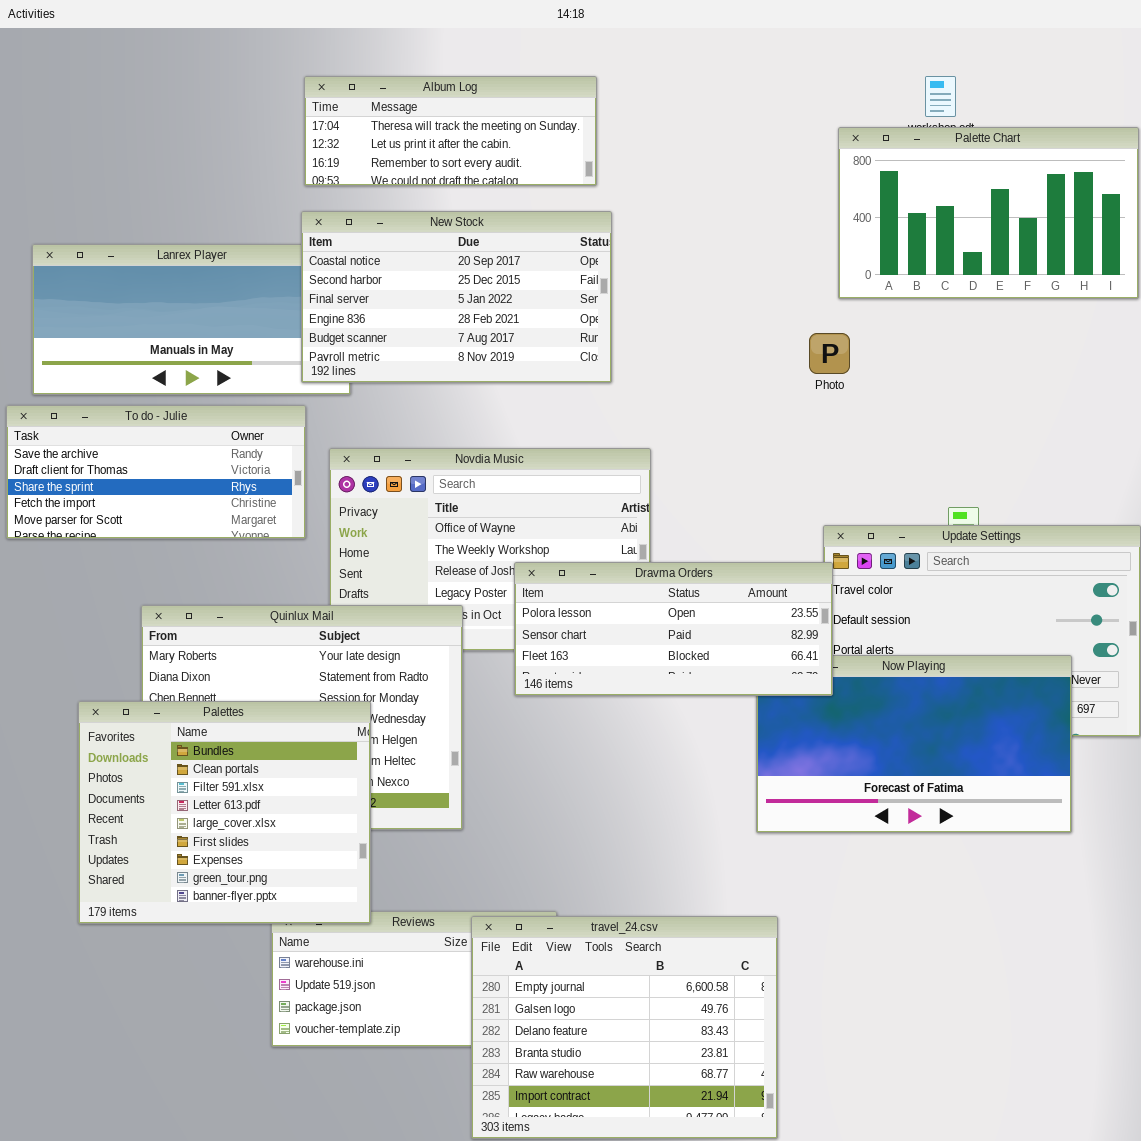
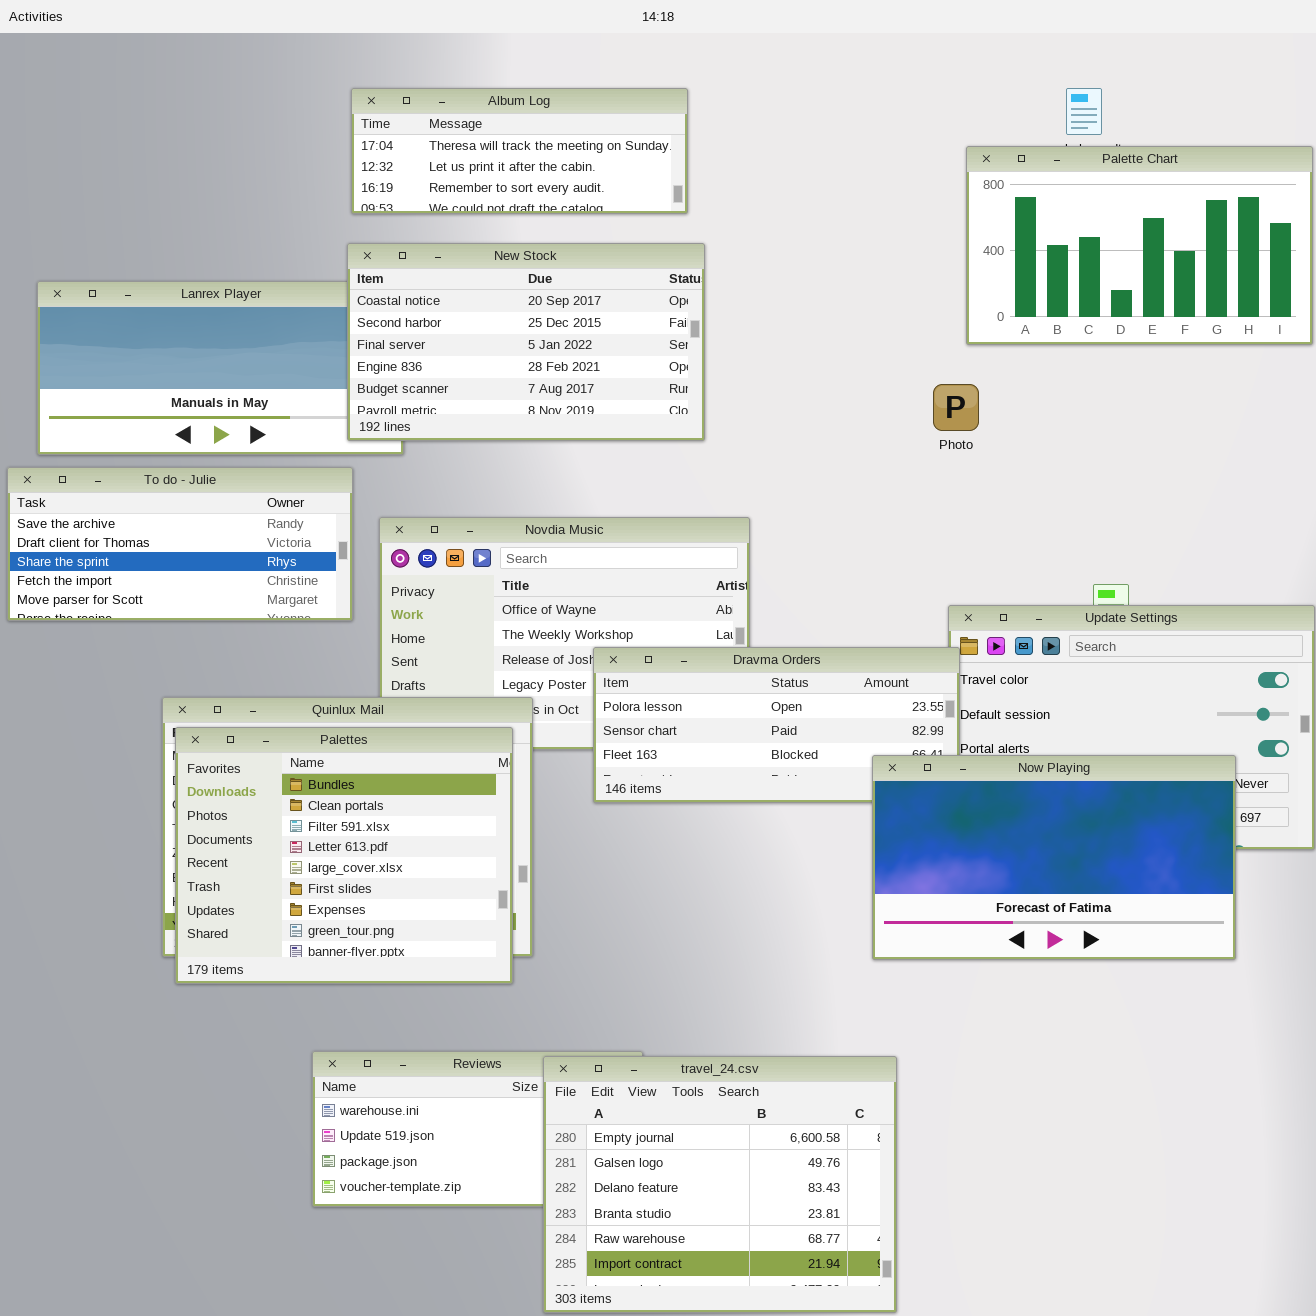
Now Playing: [756,655,1072,833] -> [872,755,1236,960], raised
Palettes: [78,701,371,924] -> [175,727,513,984], moved

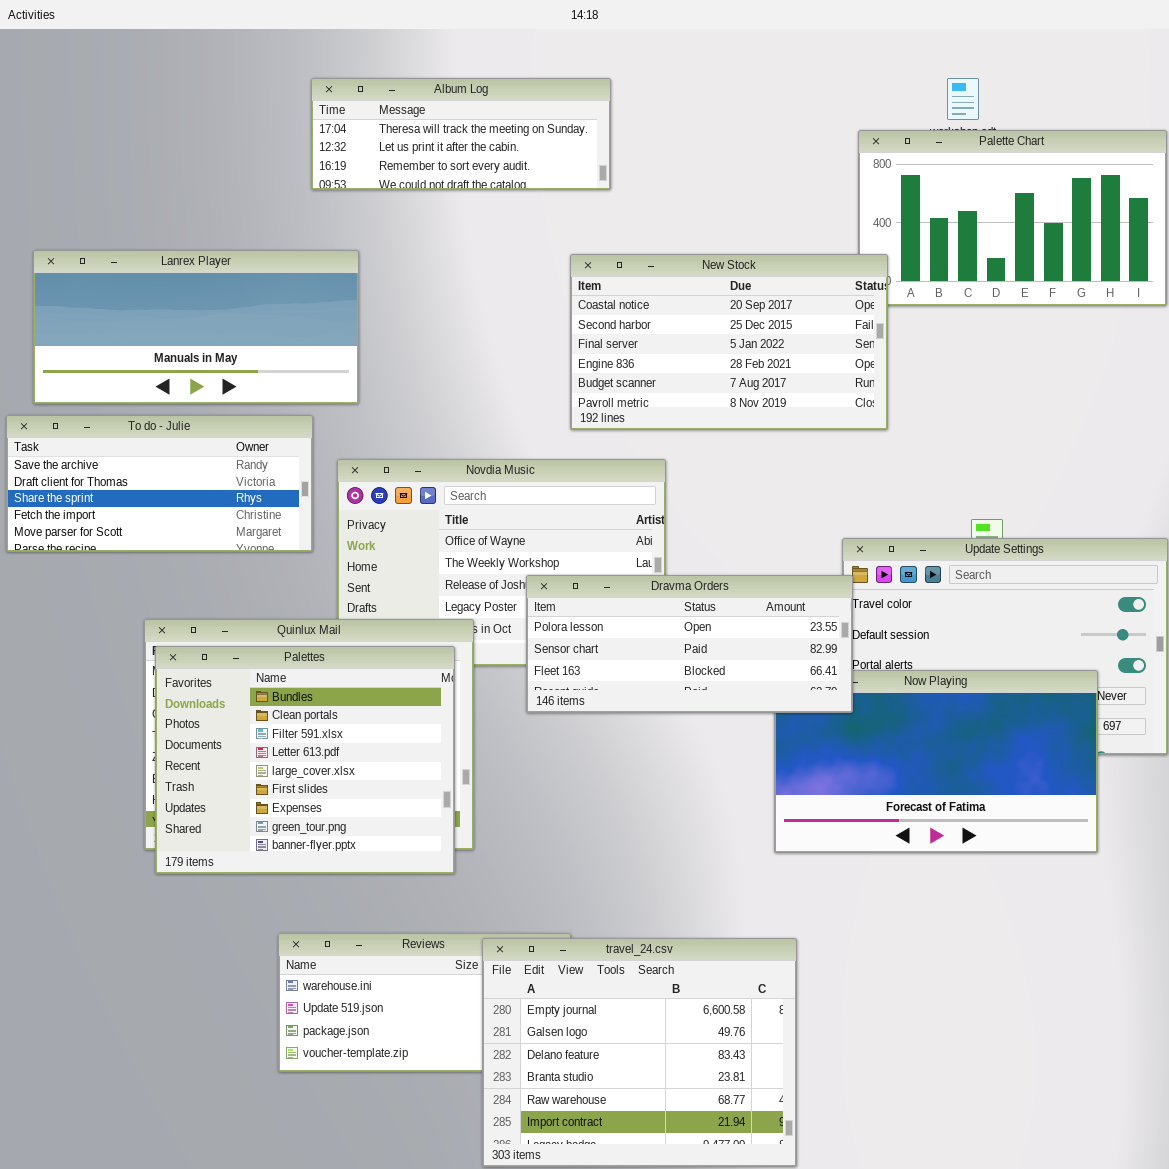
New Stock: [347,243,705,441] -> [570,254,888,430], moved
Dravma Orders: [593,647,960,803] -> [526,575,853,713], raised

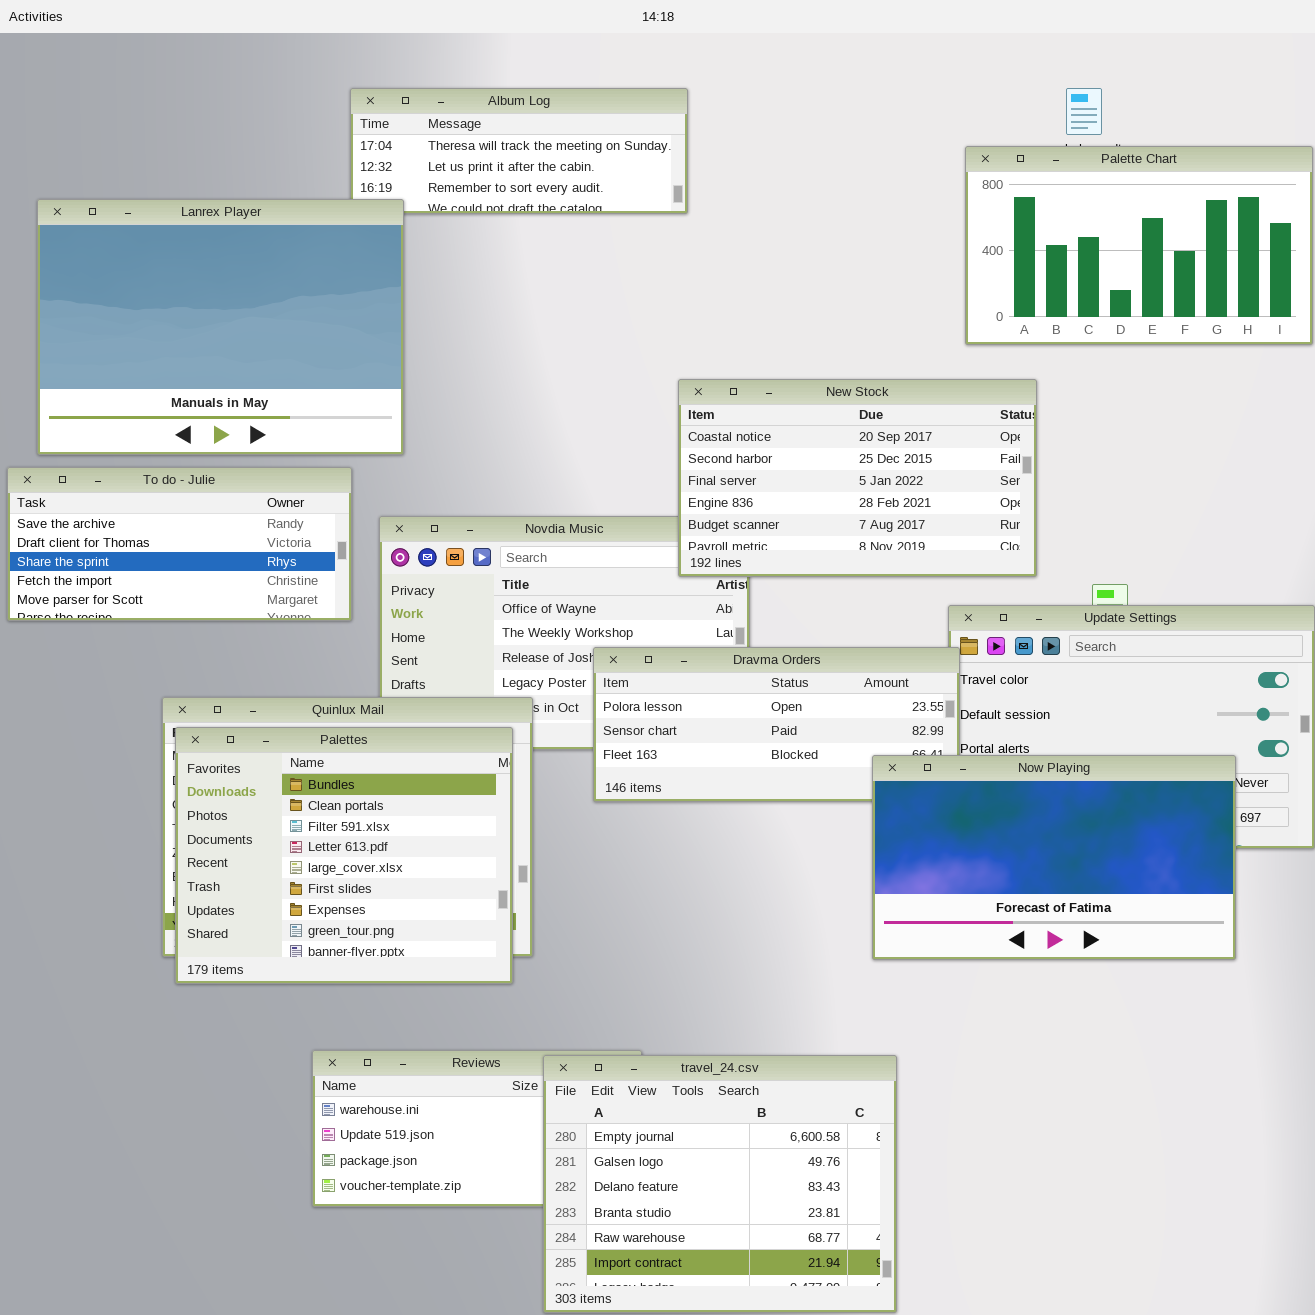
Lanrex Player: [33,250,359,404] -> [37,199,404,455], resized
New Stock: [570,254,888,430] -> [678,379,1037,577], moved
Now Playing: [774,670,1098,853] -> [872,755,1236,960], raised

